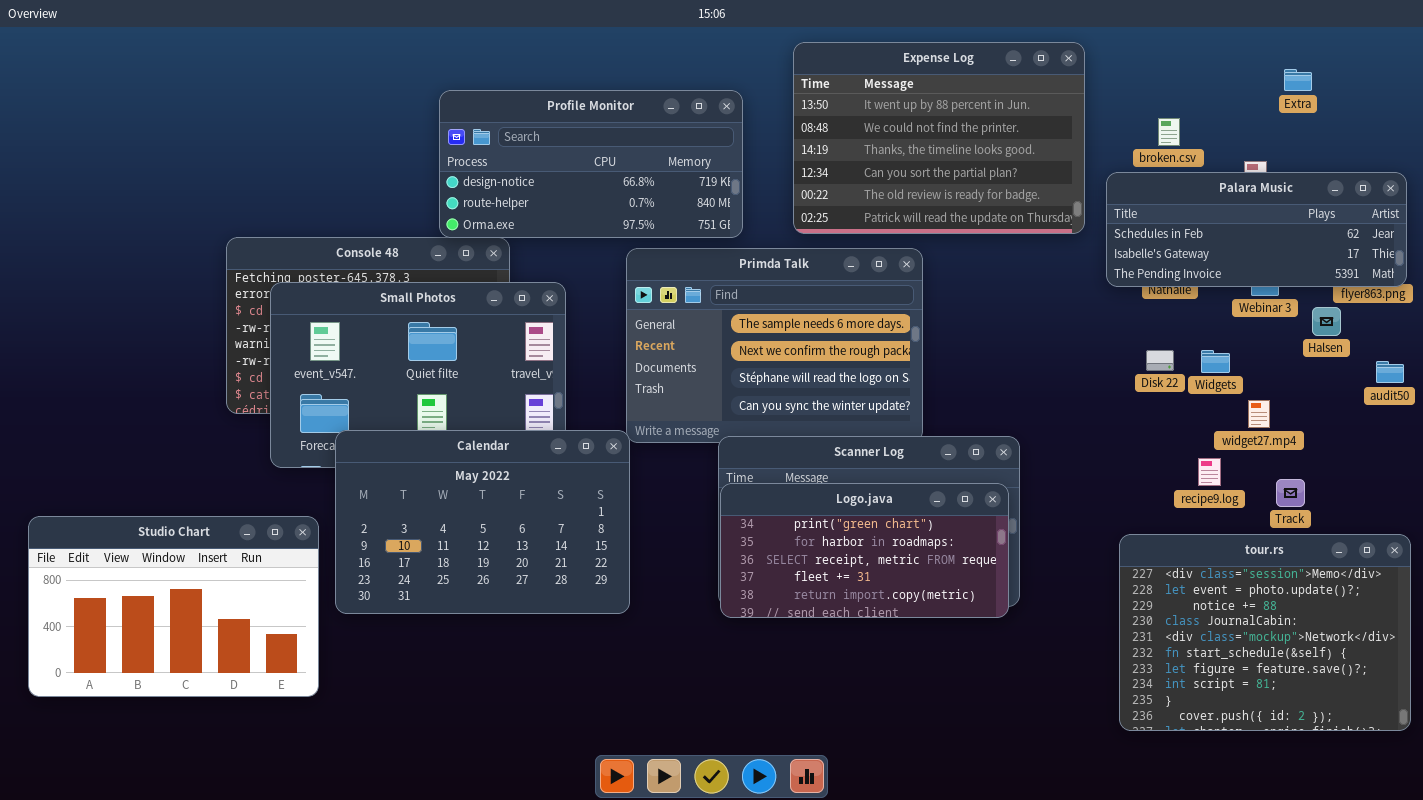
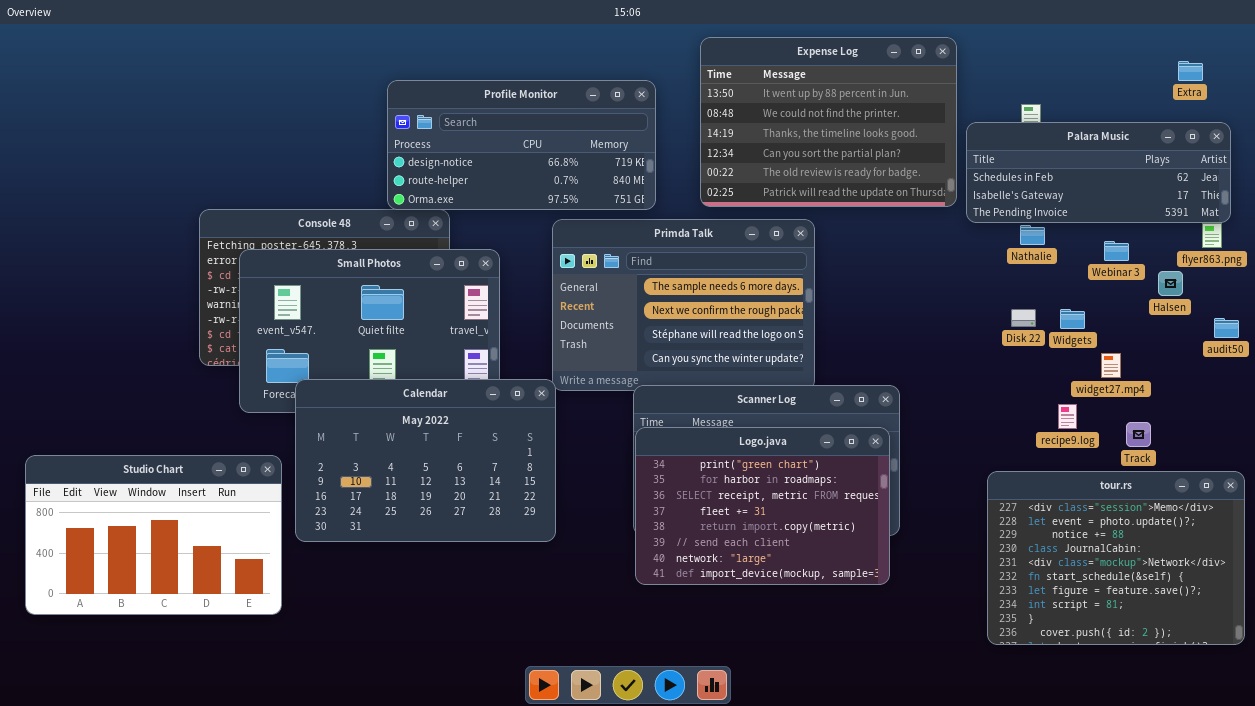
Extra: [1284,69,1312,91] -> [1178,61,1203,81], moved
Palara Music: [1106,172,1407,287] -> [966,122,1231,223], moved
Logo.java: [720,483,1009,618] -> [635,427,890,585], resized

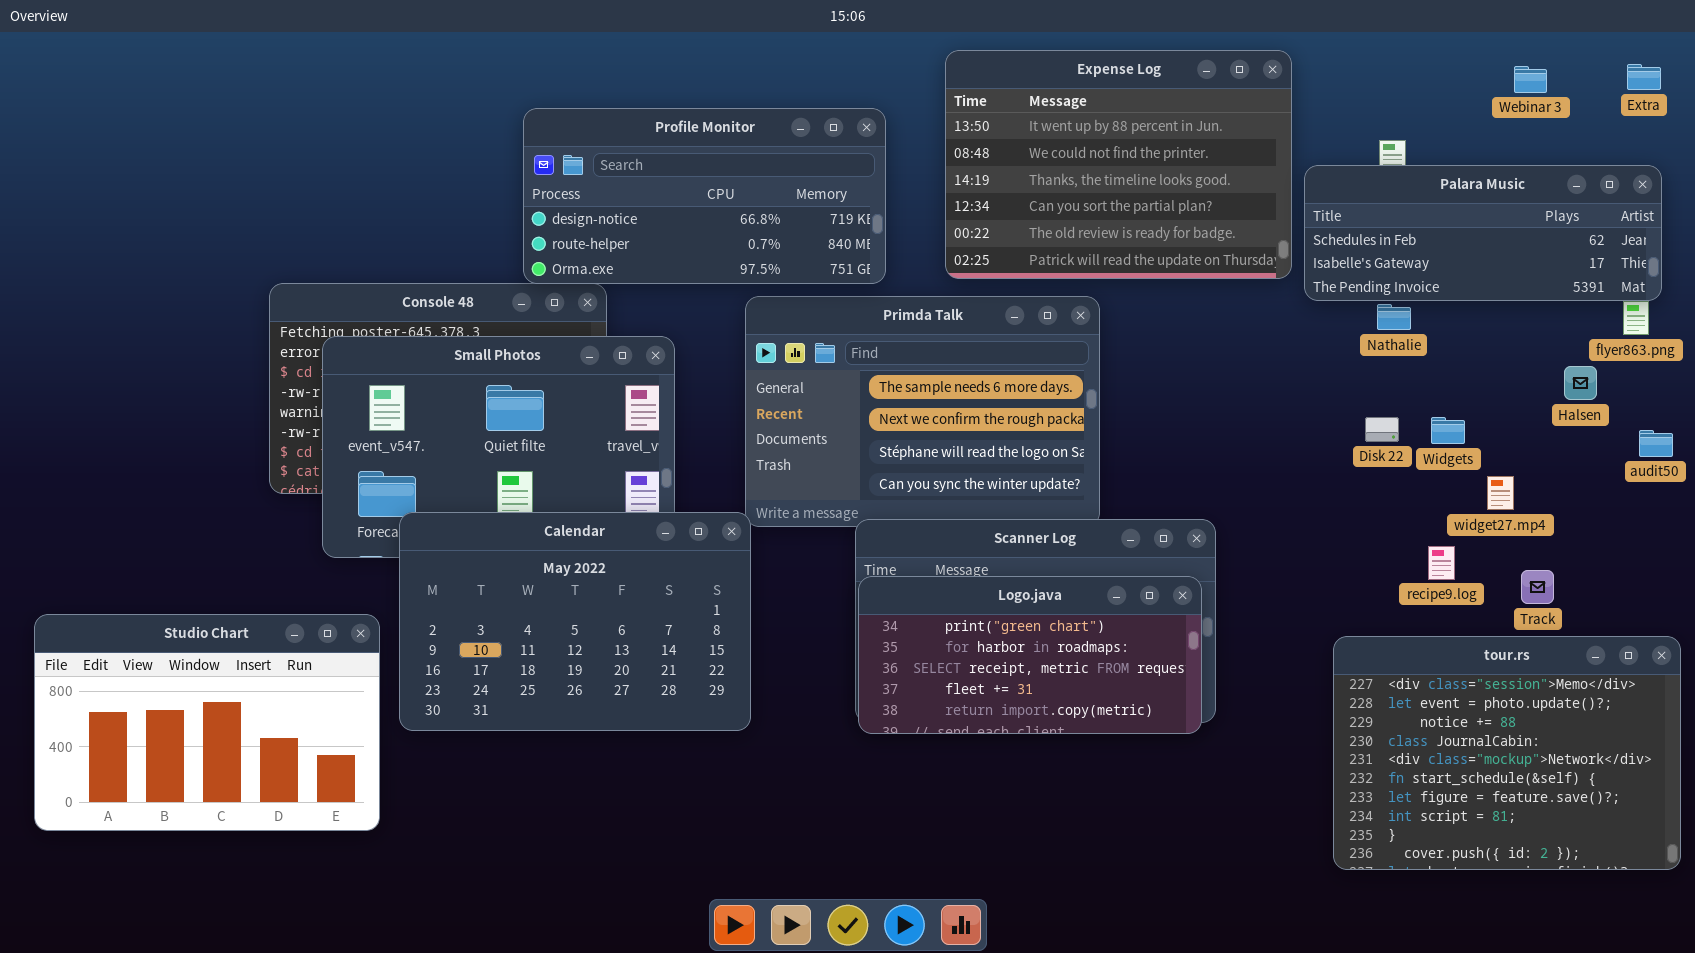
Extra: [1178,61,1203,81] -> [1627,64,1661,90], moved
Webinar 3: [1104,241,1129,261] -> [1514,66,1547,93], moved
Logo.java: [635,427,890,585] -> [858,576,1202,734], resized

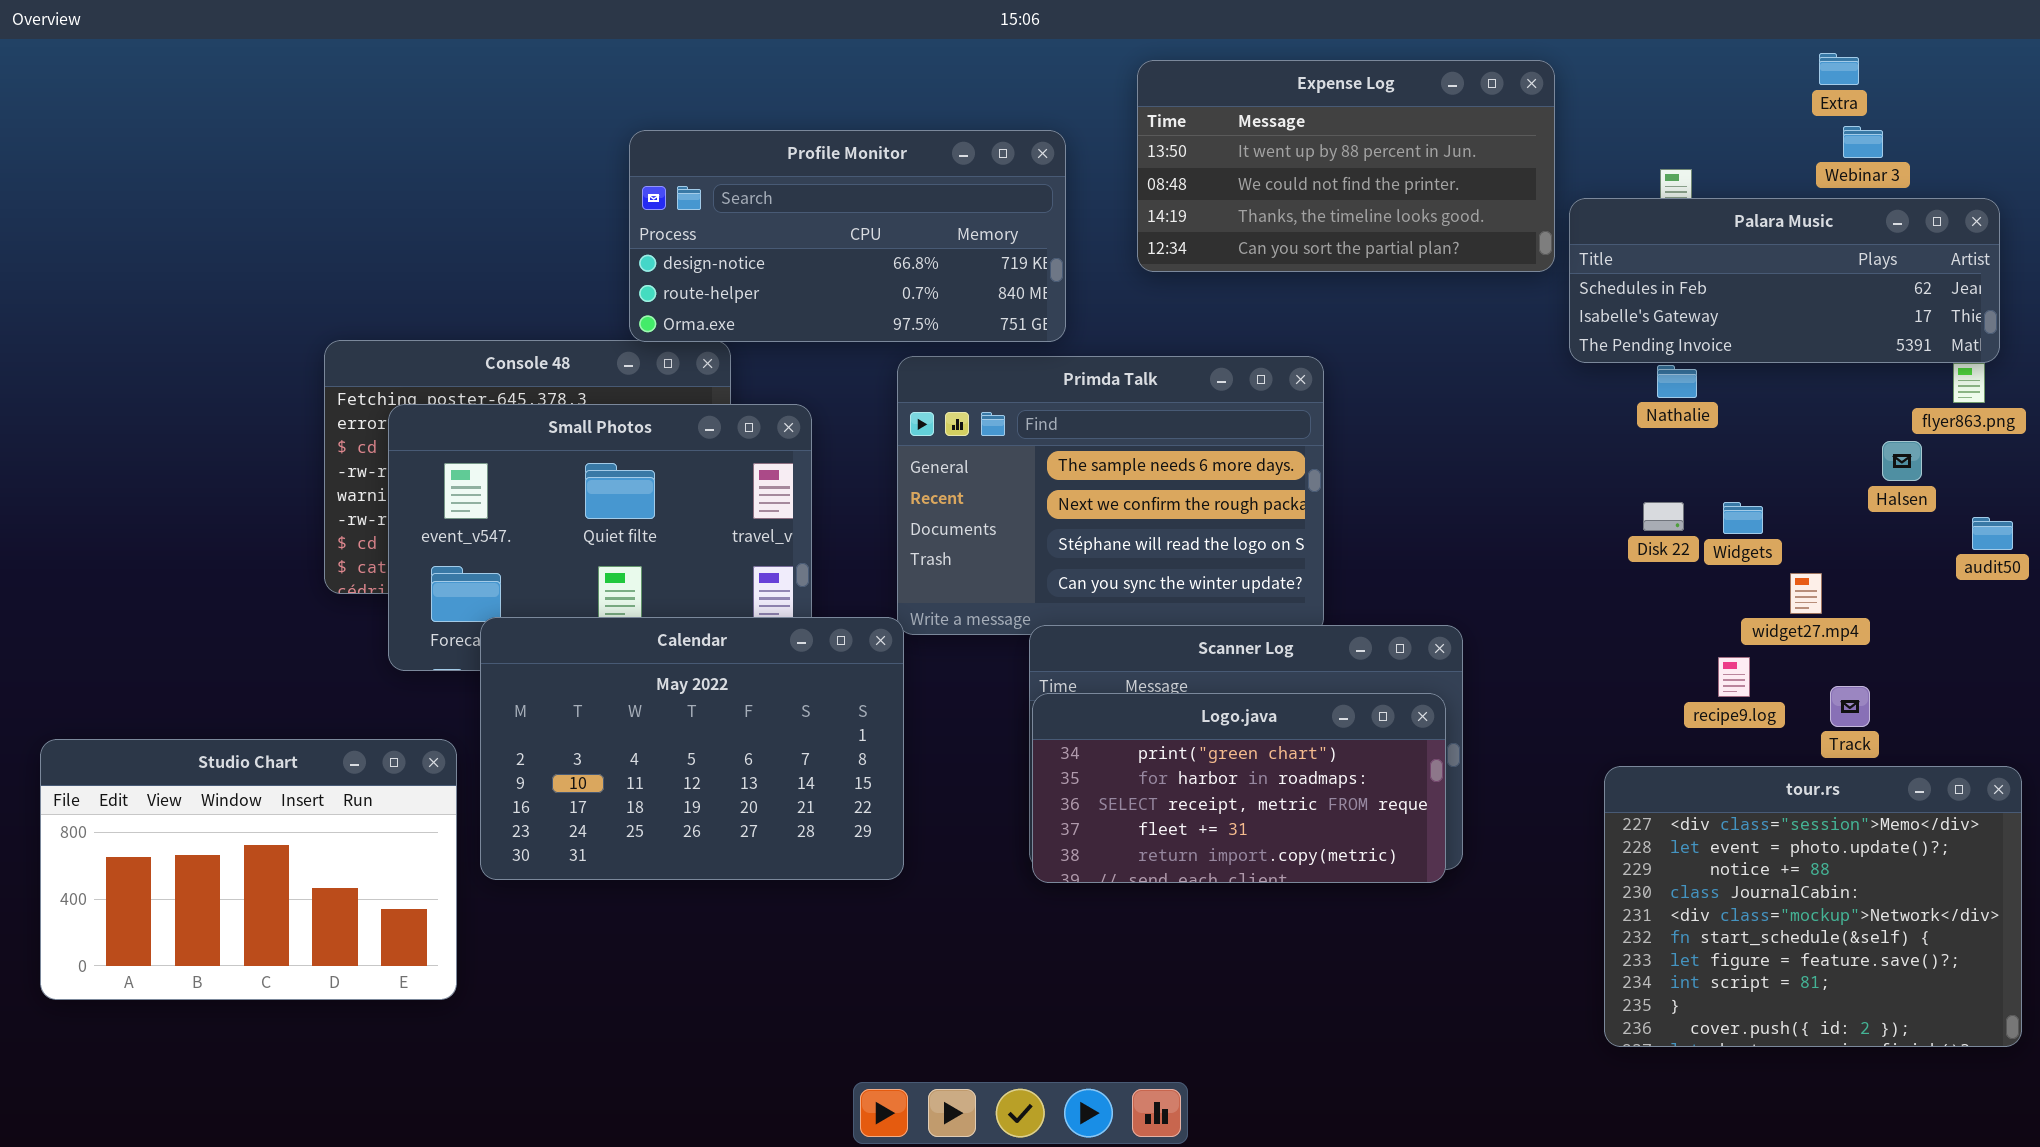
Expense Log: [945,50,1292,279] -> [1137,60,1555,272], resized
Extra: [1627,64,1661,90] -> [1819,53,1859,85], moved
Webinar 3: [1514,66,1547,93] -> [1843,126,1883,158], moved

